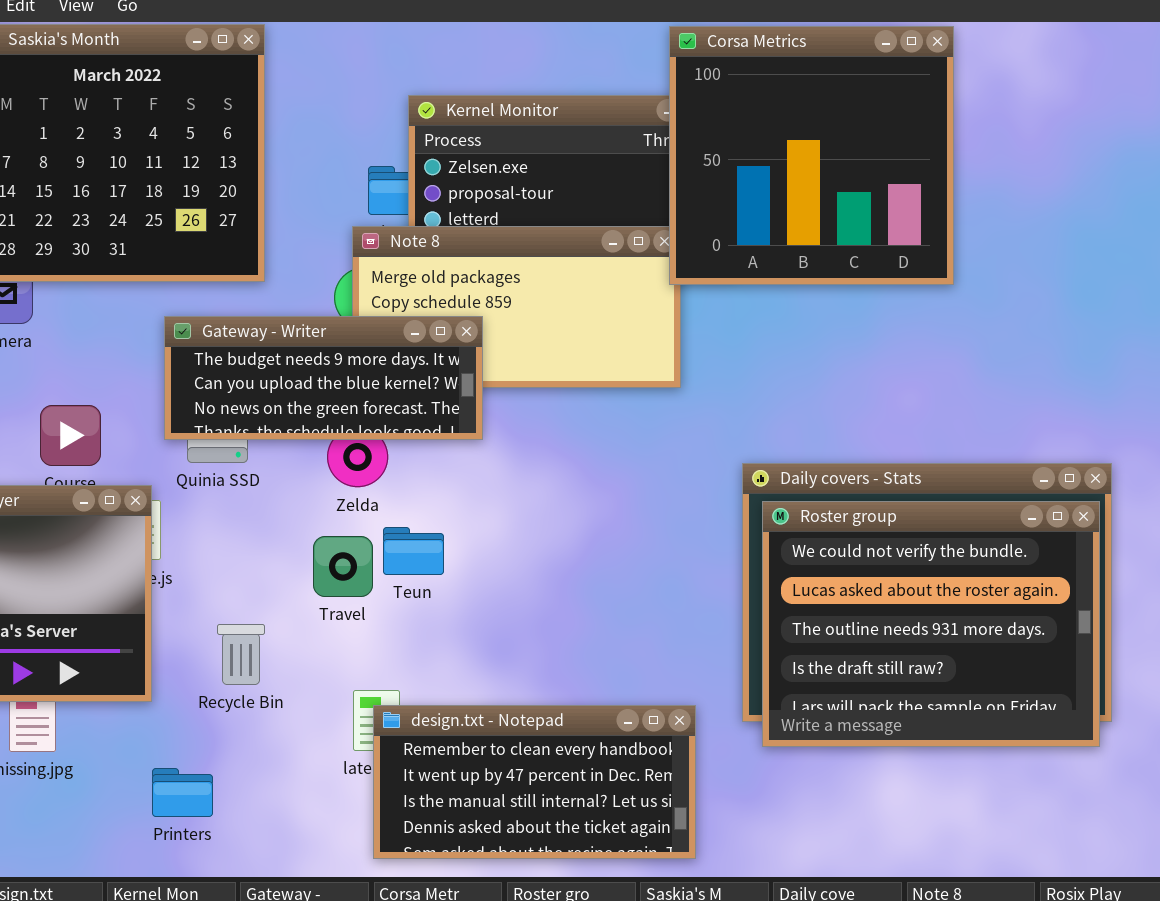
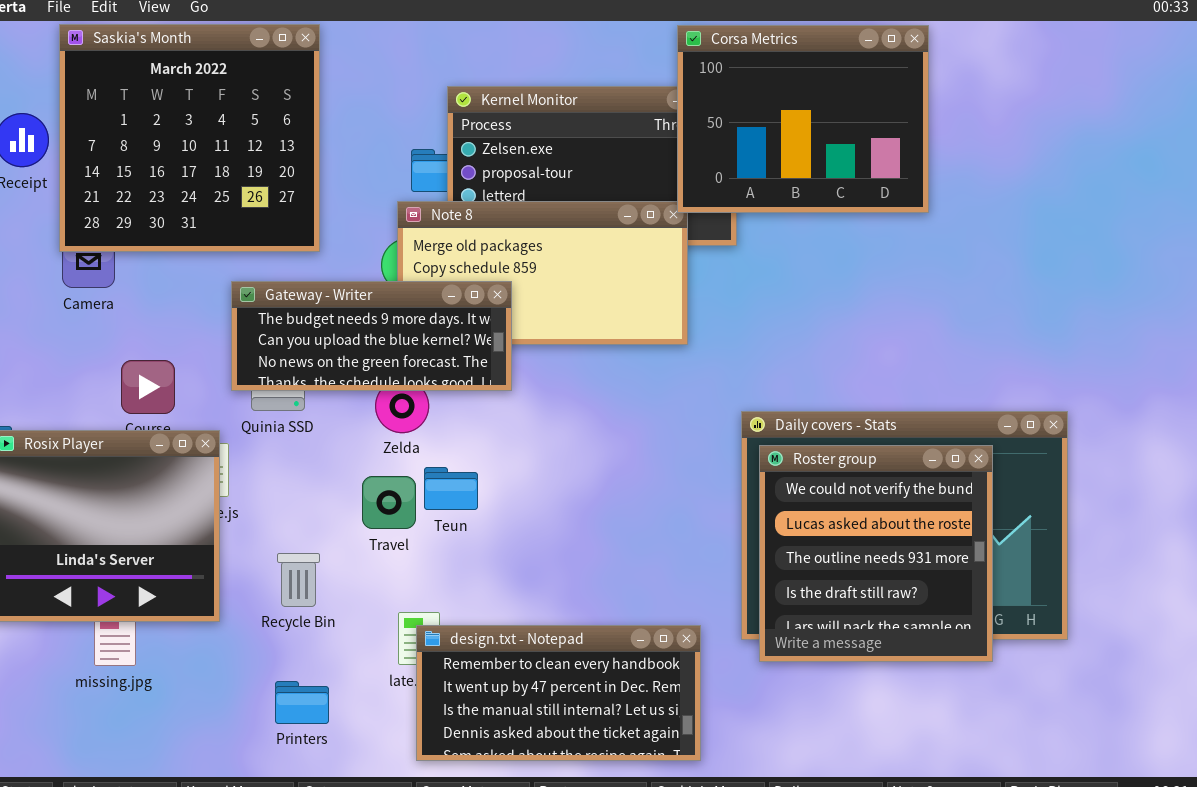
Corsa Metrics: [669,26,954,285] -> [677,25,929,213], resized
Roster group: [762,501,1100,747] -> [759,445,993,662], resized
Printers: [152,768,213,817] -> [275,681,329,724], moved

